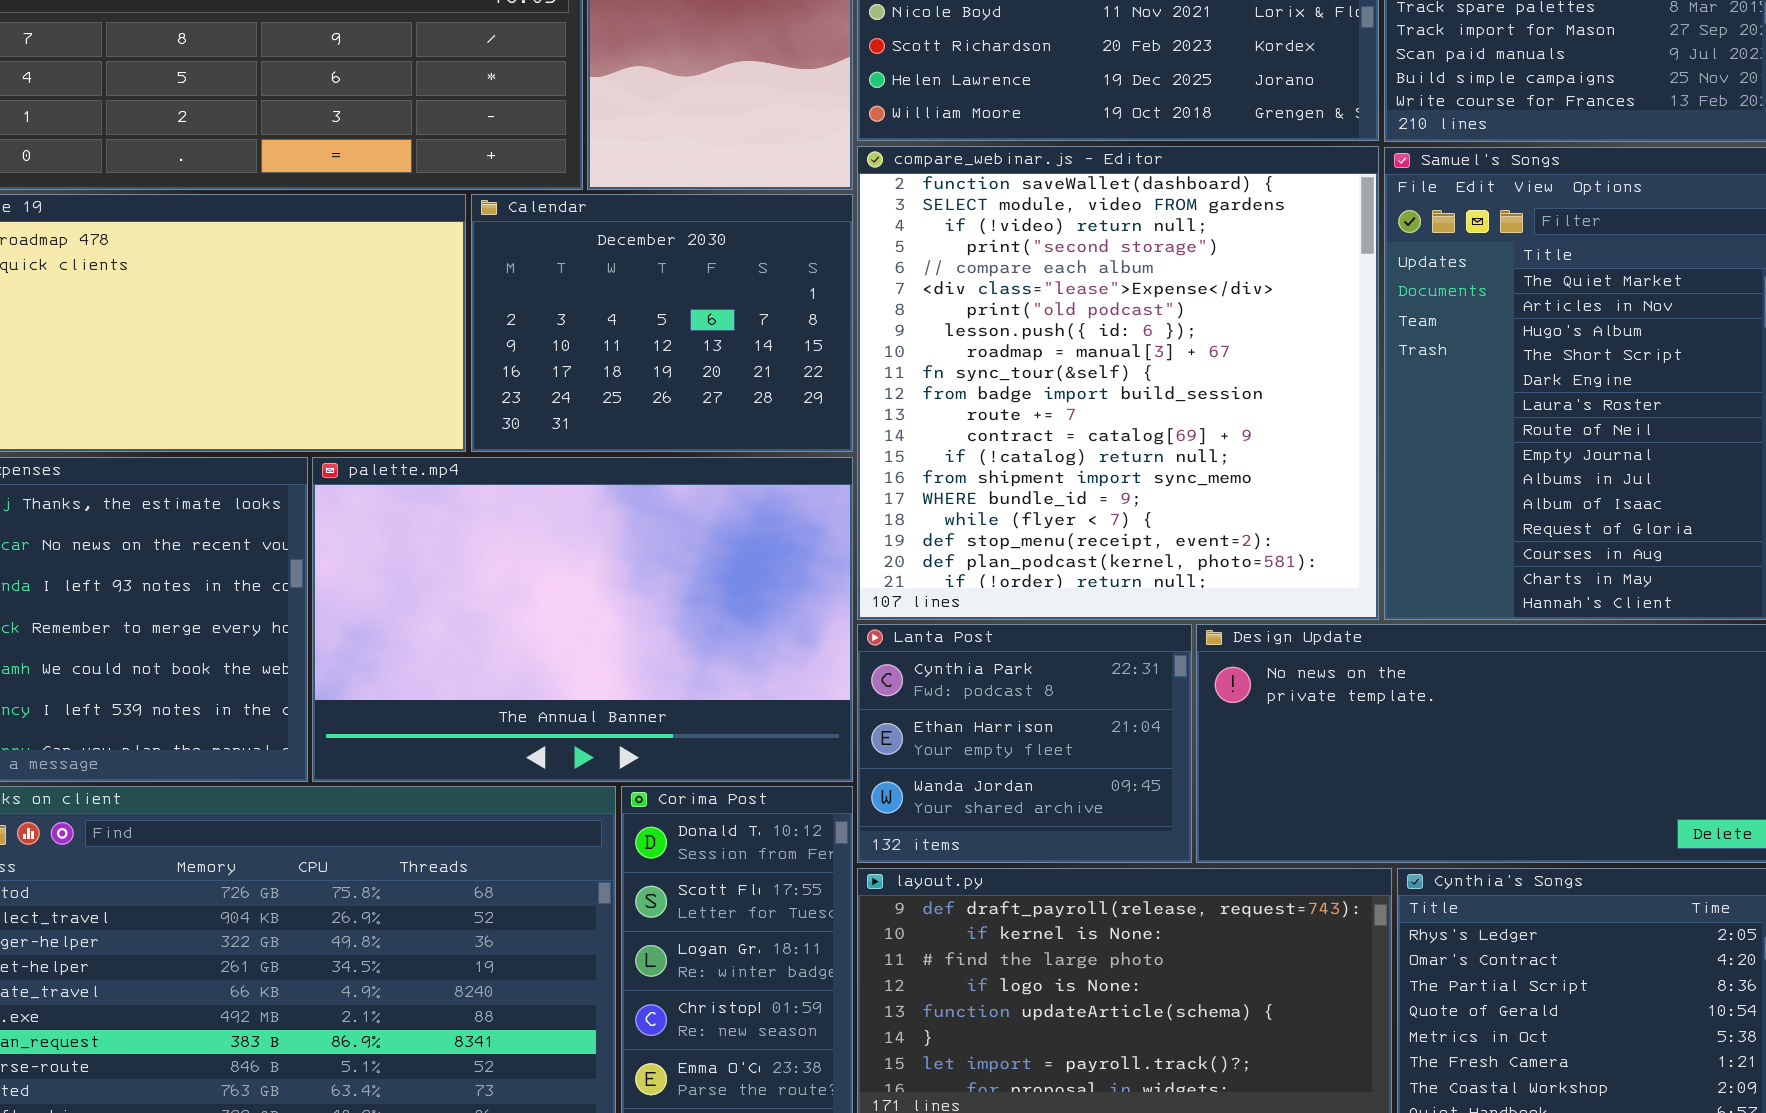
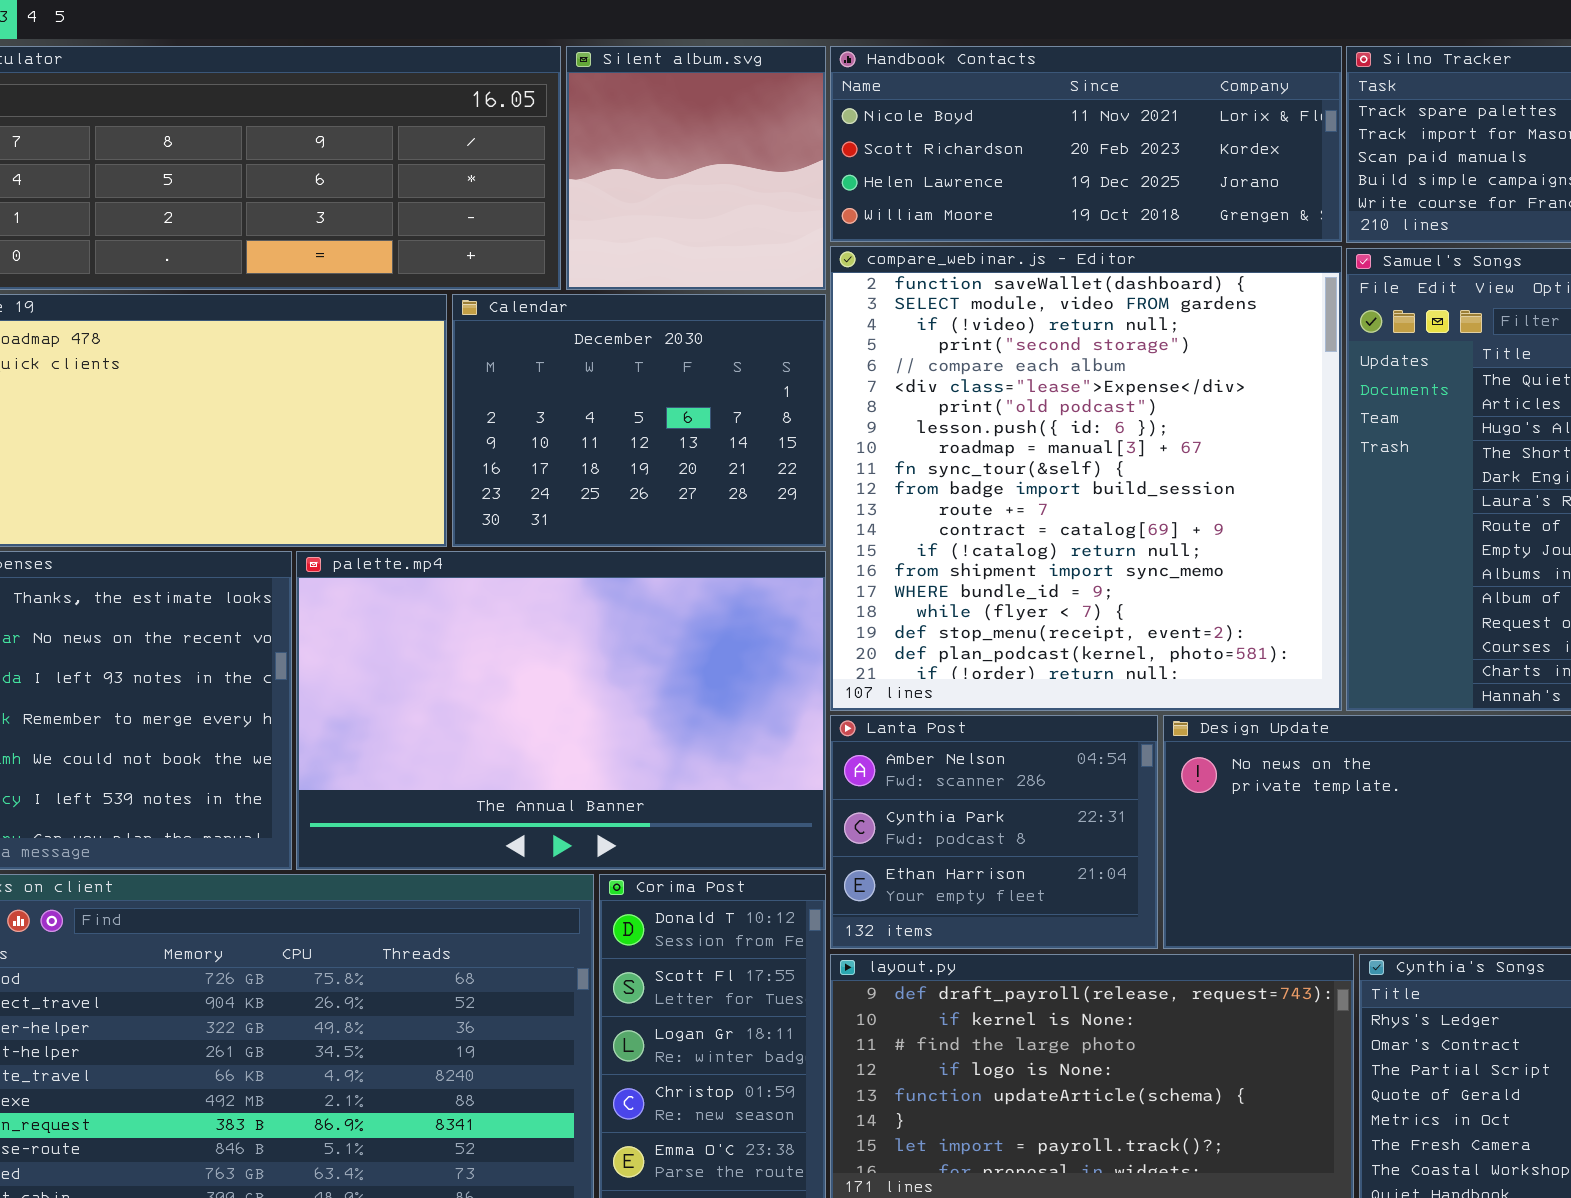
Lanta Post: [857,624,1192,863] -> [830,715,1158,949], scrolled up 1 row

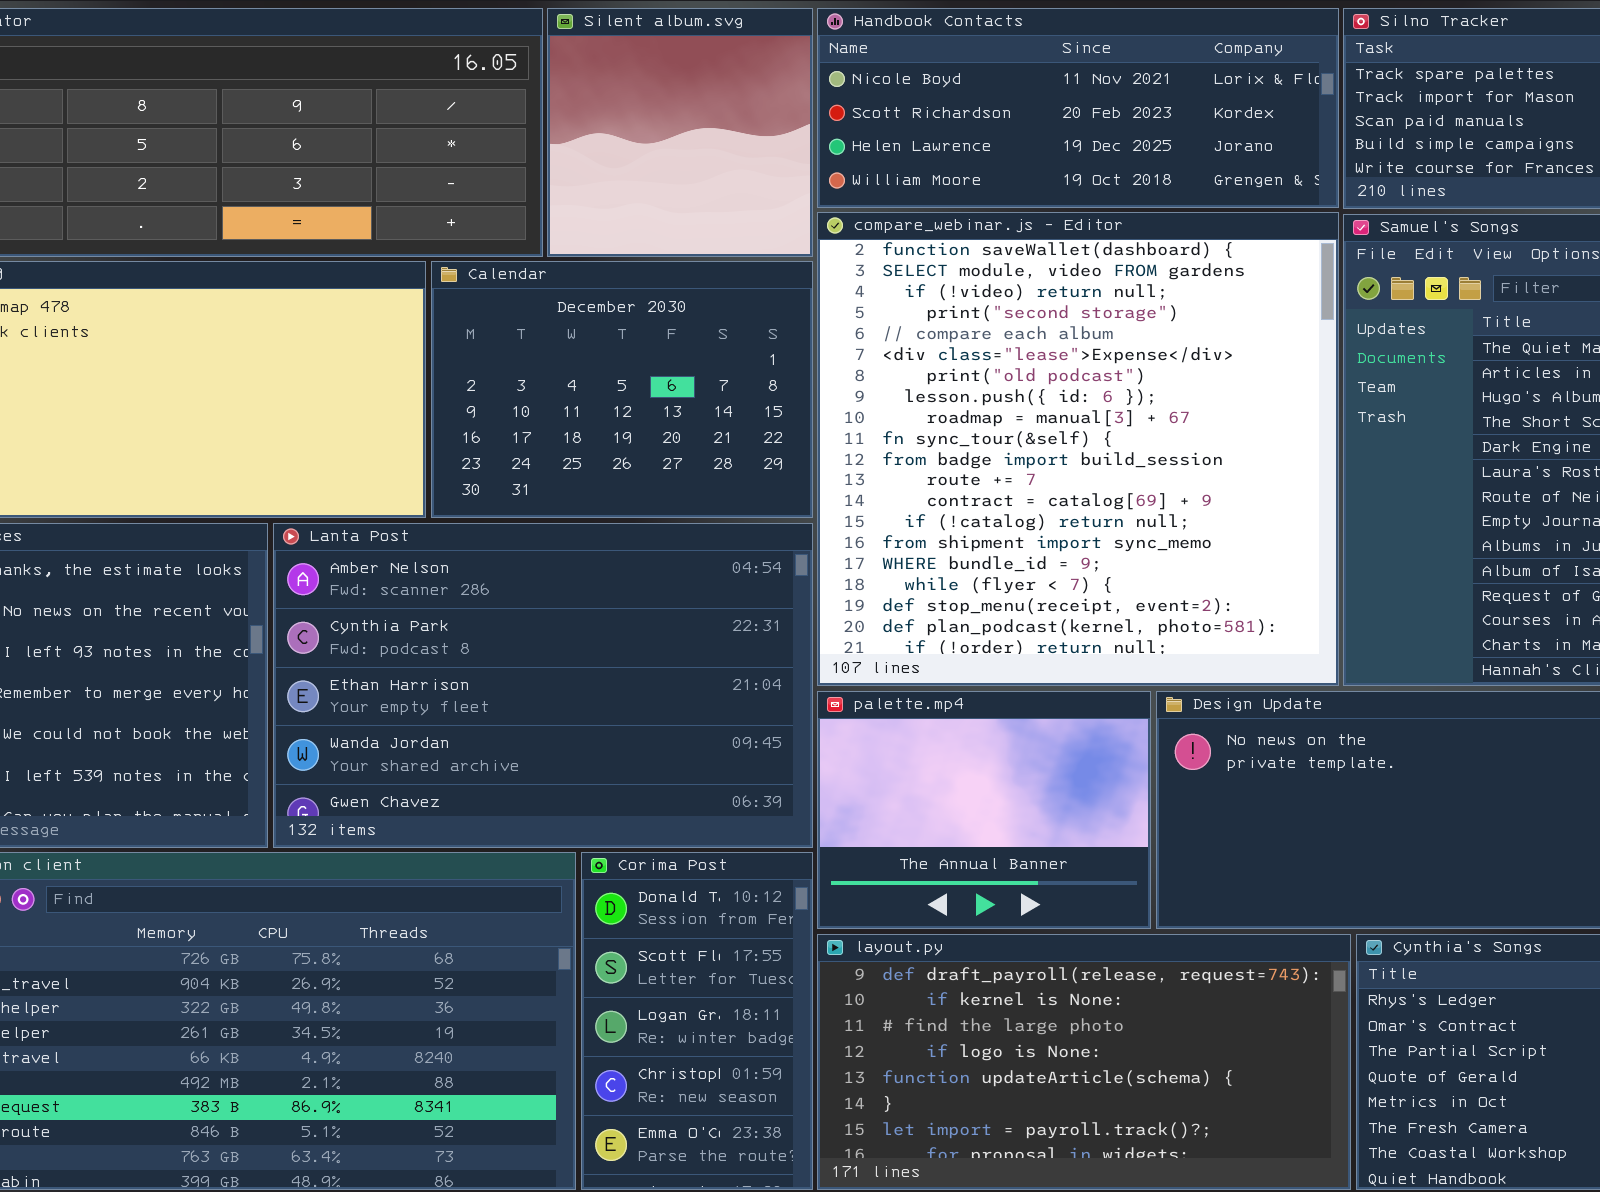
palette.mp4: [296,551,826,870] -> [817,691,1151,929], moved, resized
Lanta Post: [830,715,1158,949] -> [273,523,813,848], moved, resized

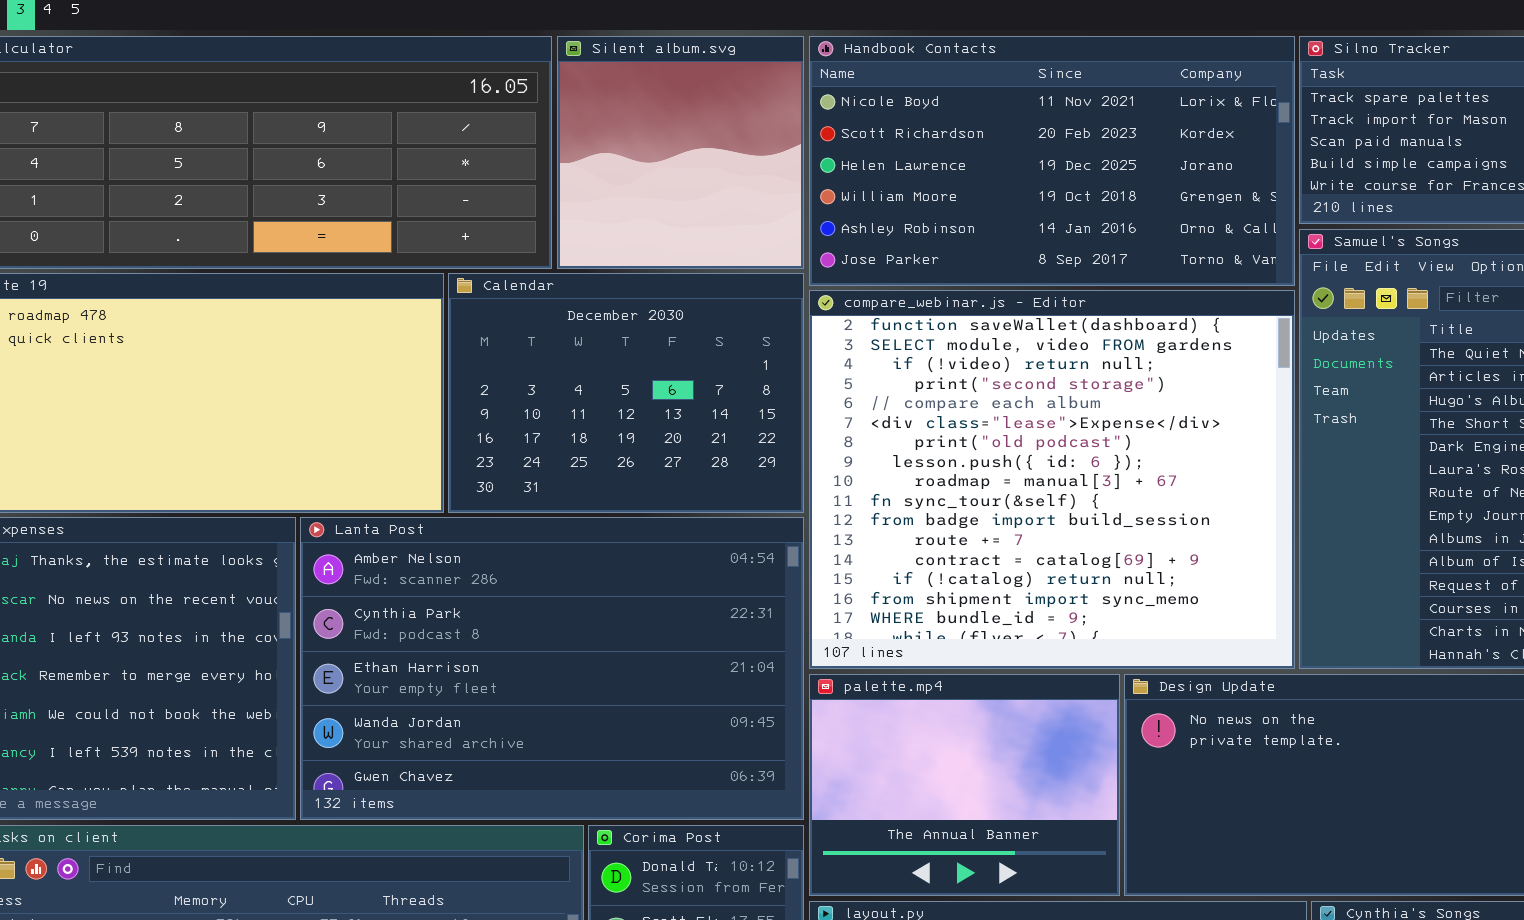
Handbook Contacts: [817,8,1339,208] -> [809,36,1295,286], resized
compare_webinar.js - Editor: [817,212,1339,686] -> [809,290,1295,669], resized

